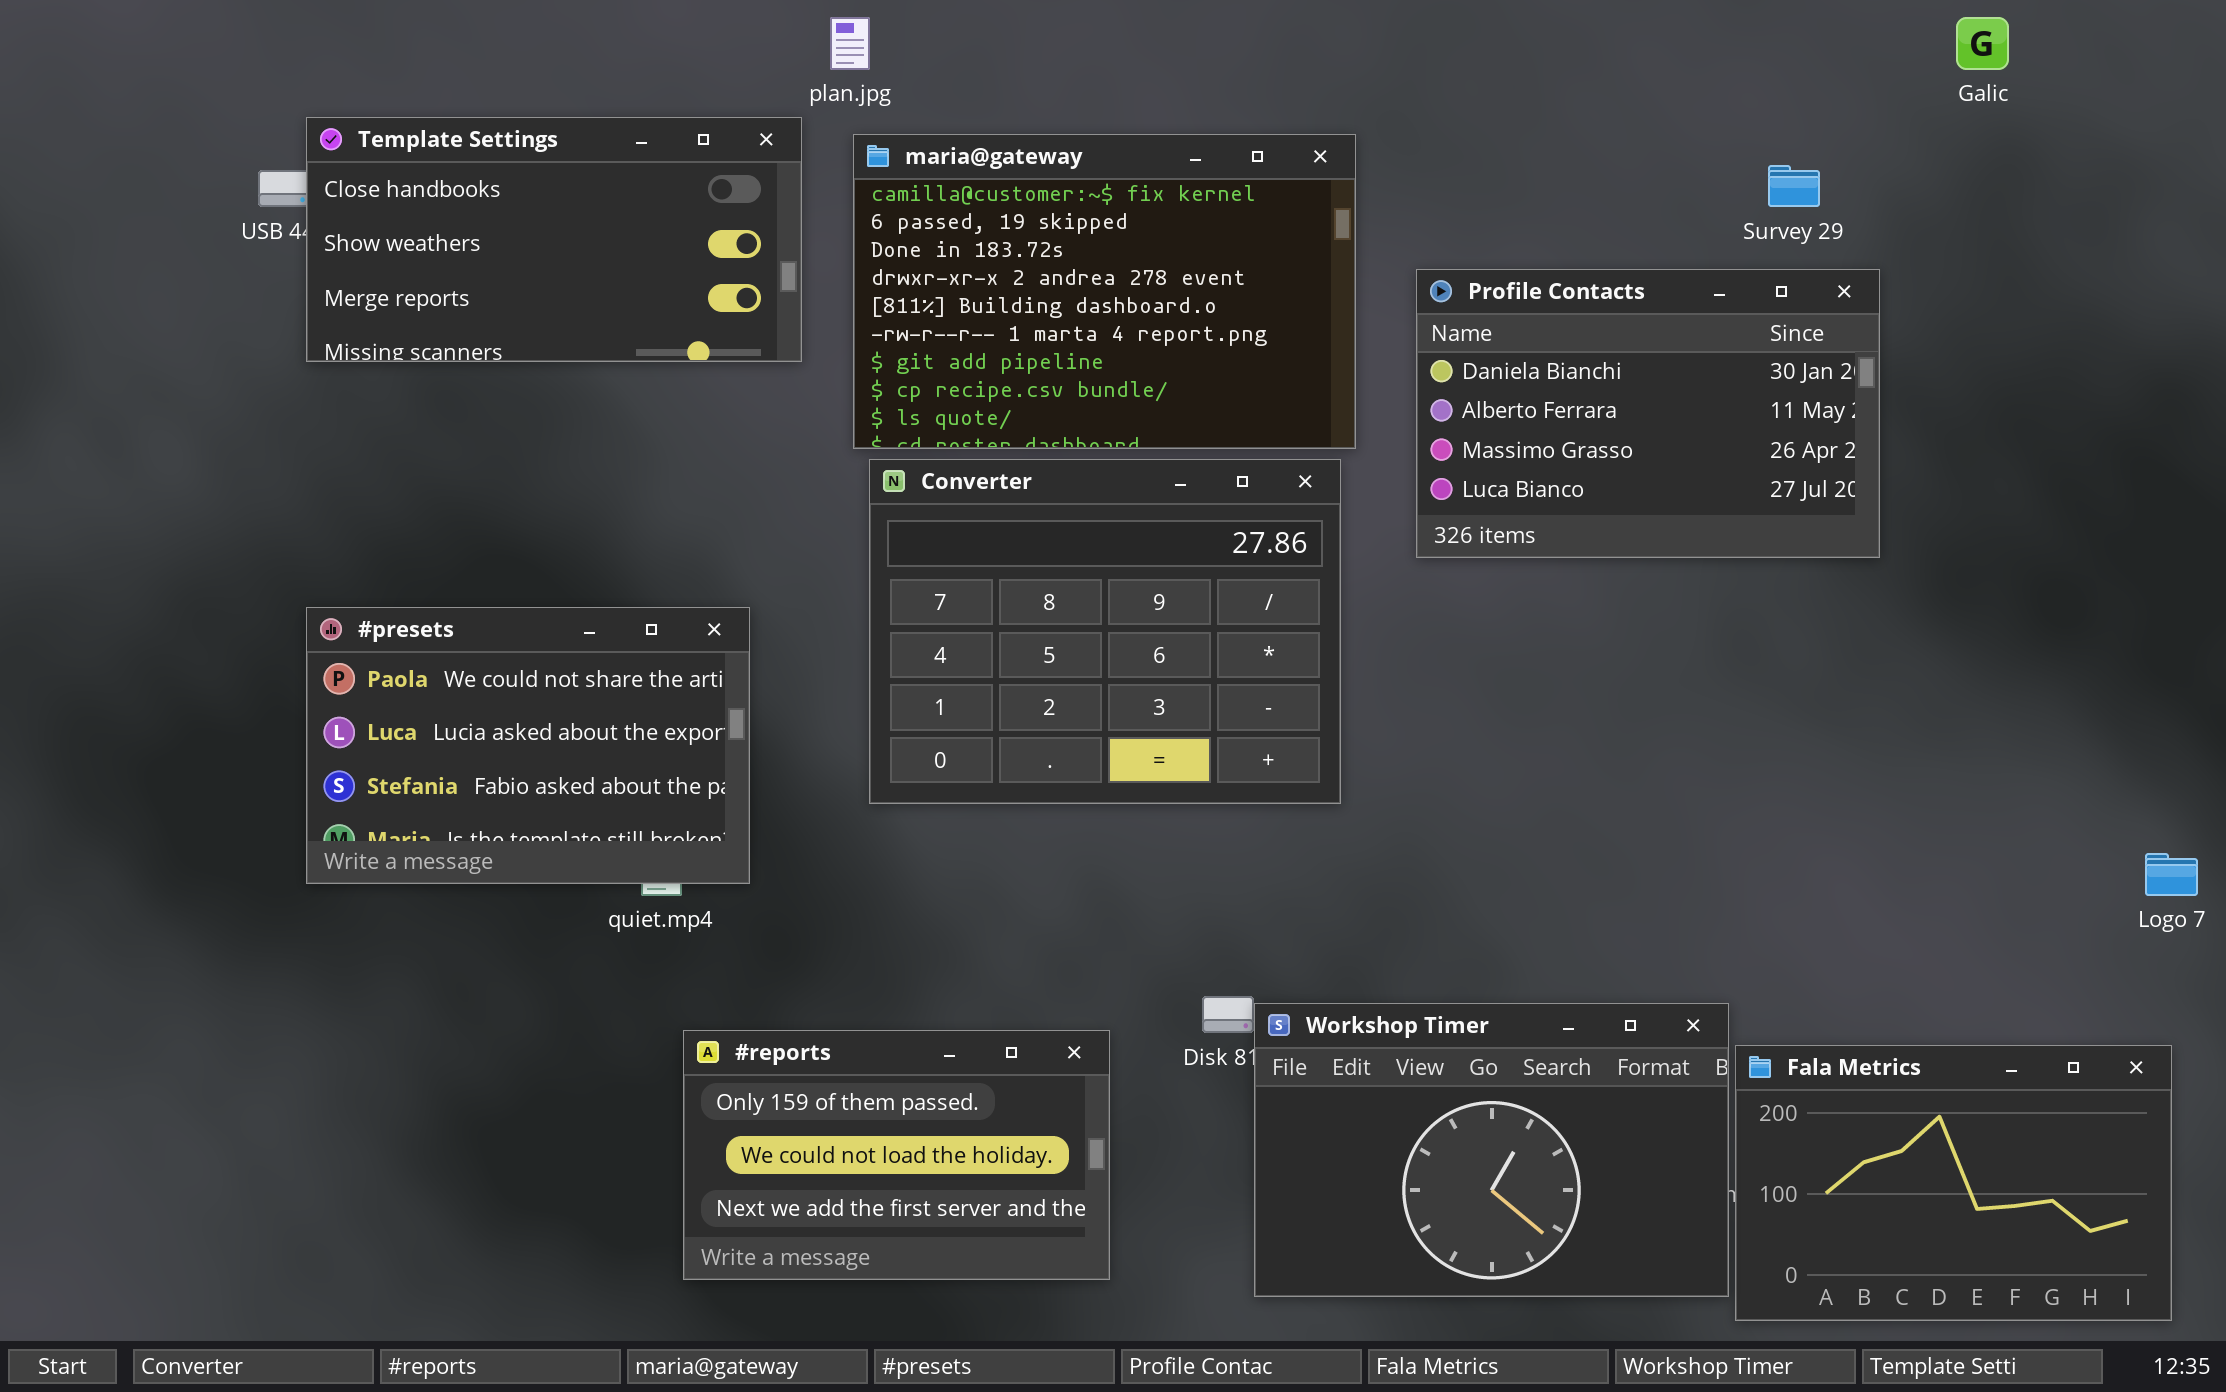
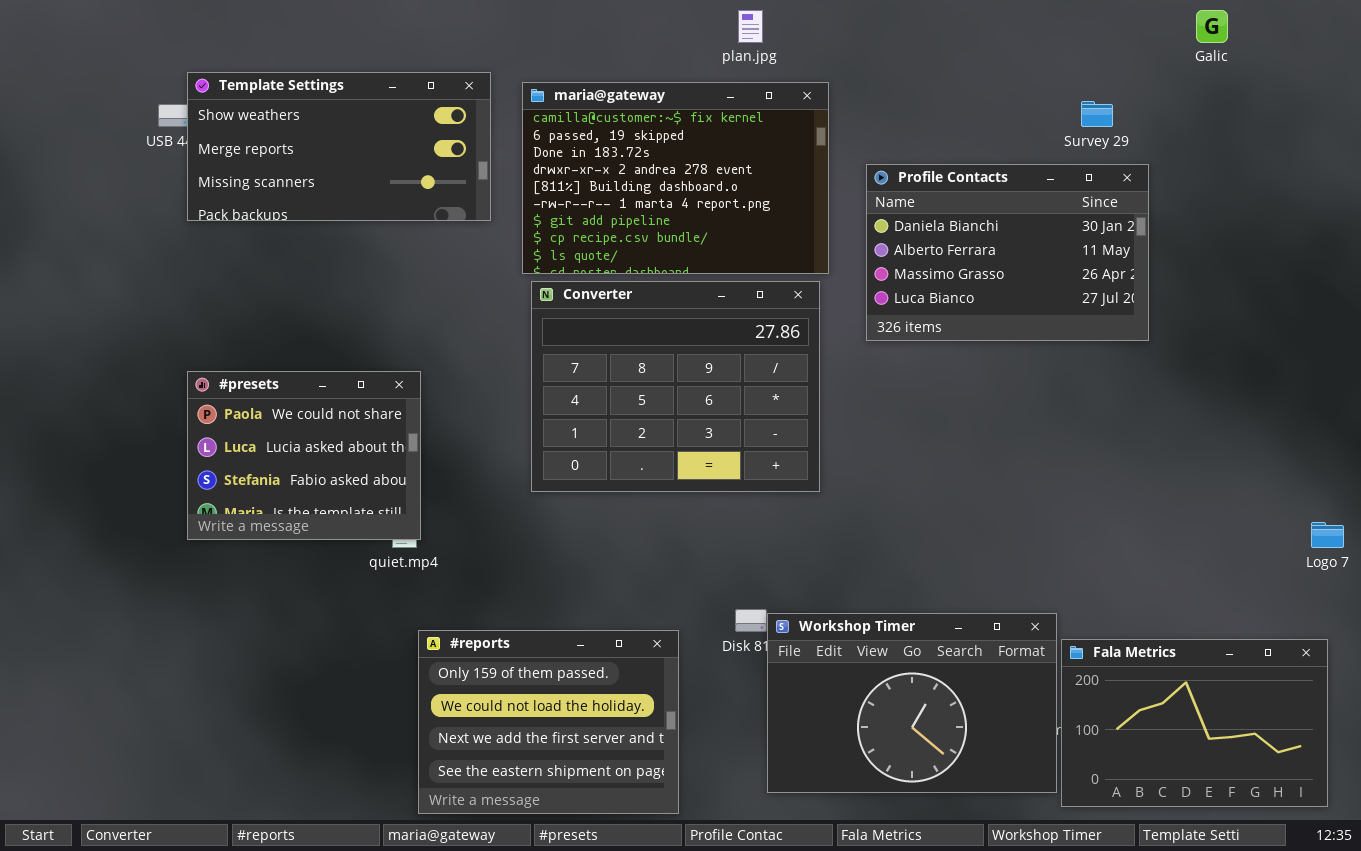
plan.jpg: [830,17,870,70] -> [738,10,763,43], moved
Template Settings: [306,117,802,362] -> [187,72,491,221], scrolled down 1 row
#presets: [306,607,750,884] -> [187,371,421,540], resized
#reports: [683,1030,1110,1280] -> [418,630,679,814], resized

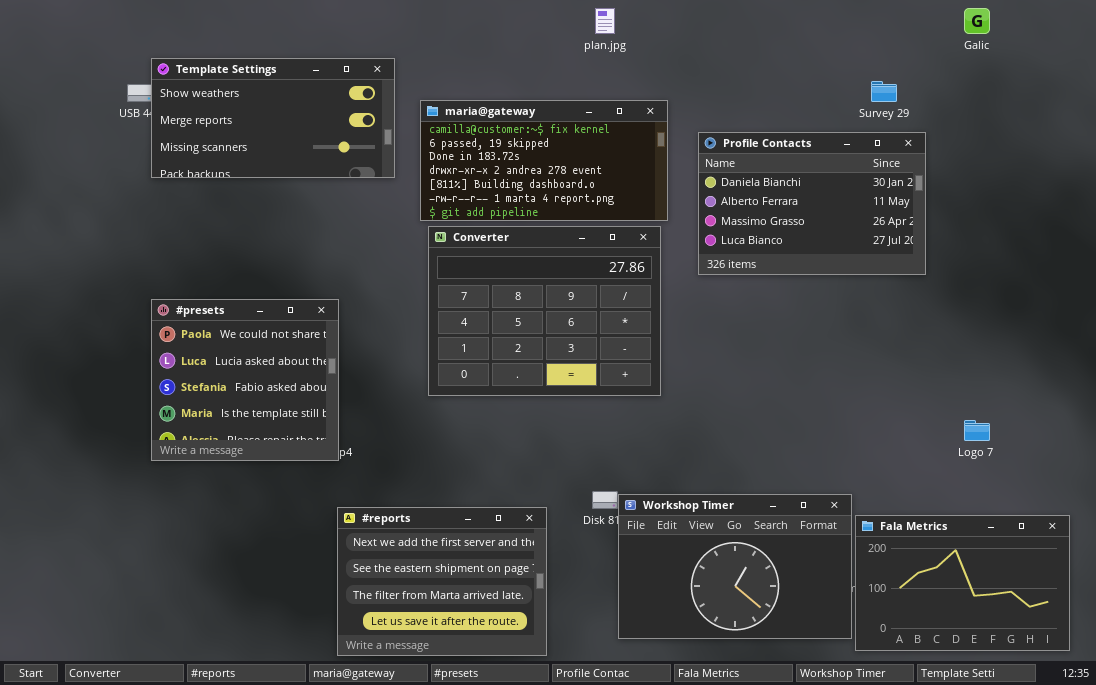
maria@gateway: [522,82,829,274] -> [420,100,668,221], resized
#presets: [187,371,421,540] -> [151,299,339,461], resized
Logo 7: [1311,522,1344,548] -> [964,420,990,441], moved
#reports: [418,630,679,814] -> [337,507,547,656], scrolled down 2 rows

